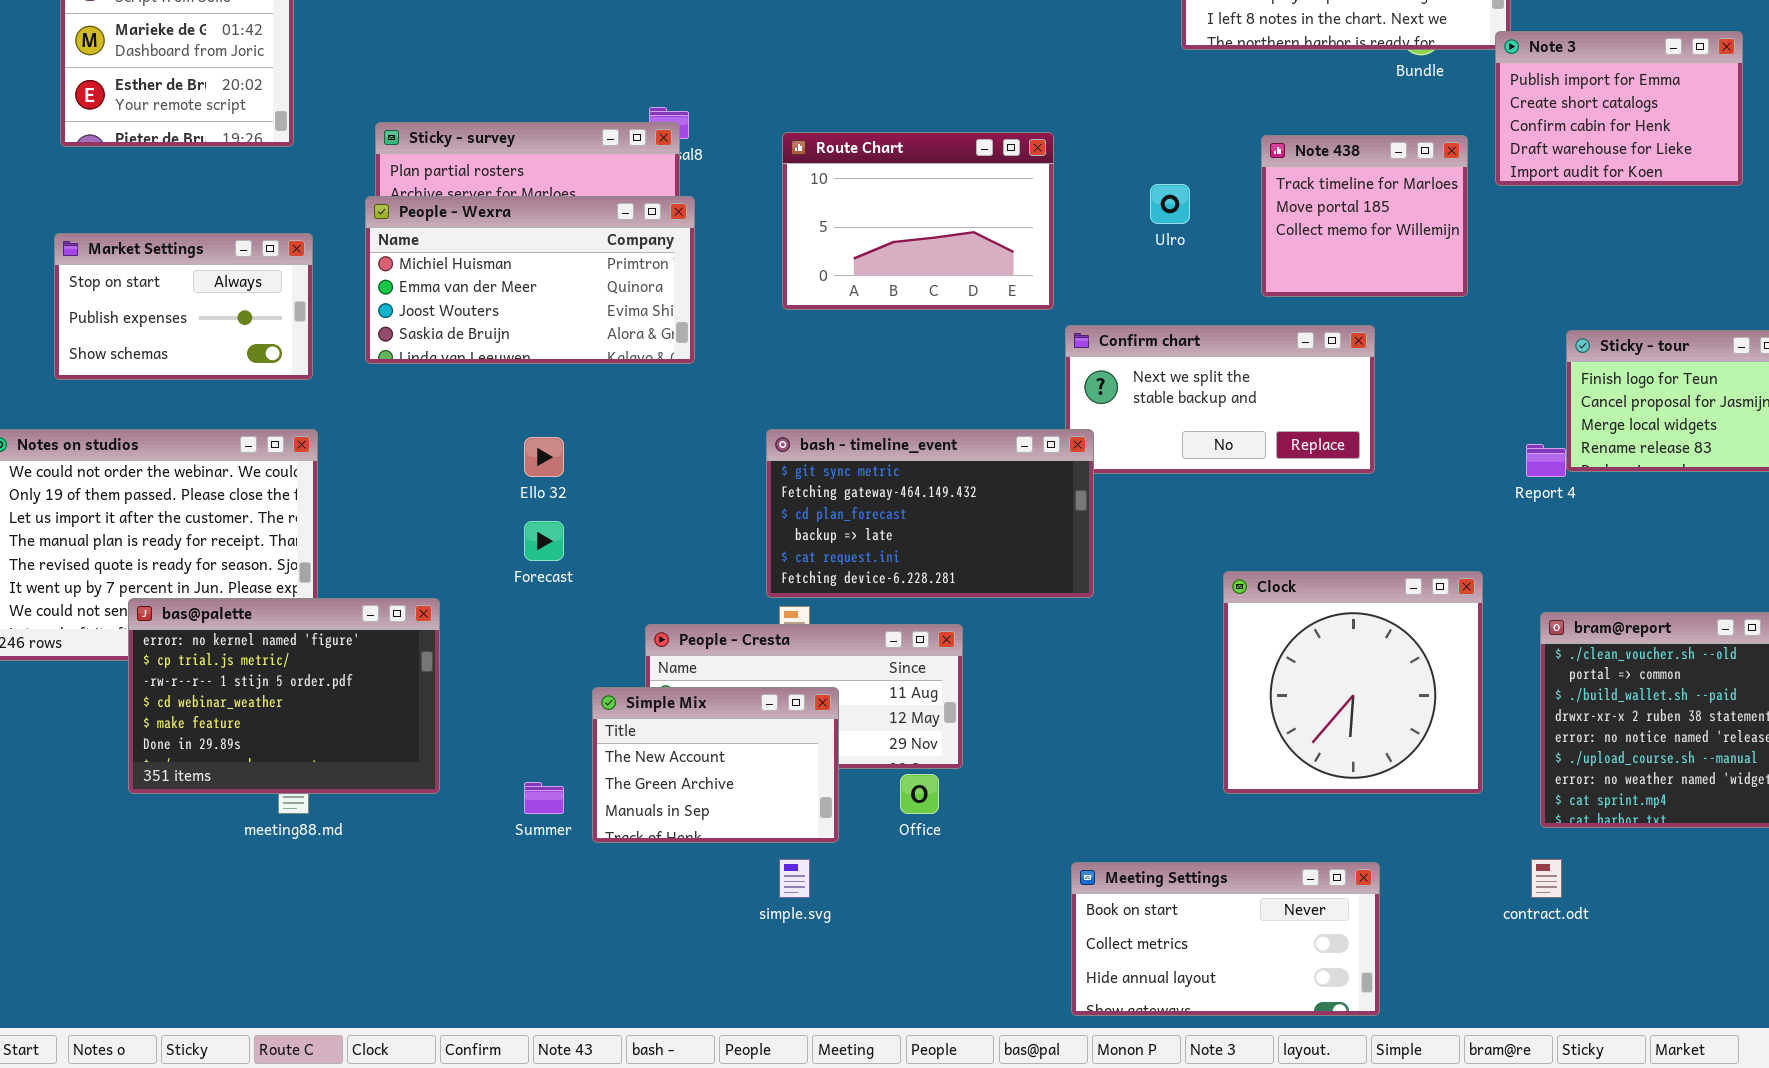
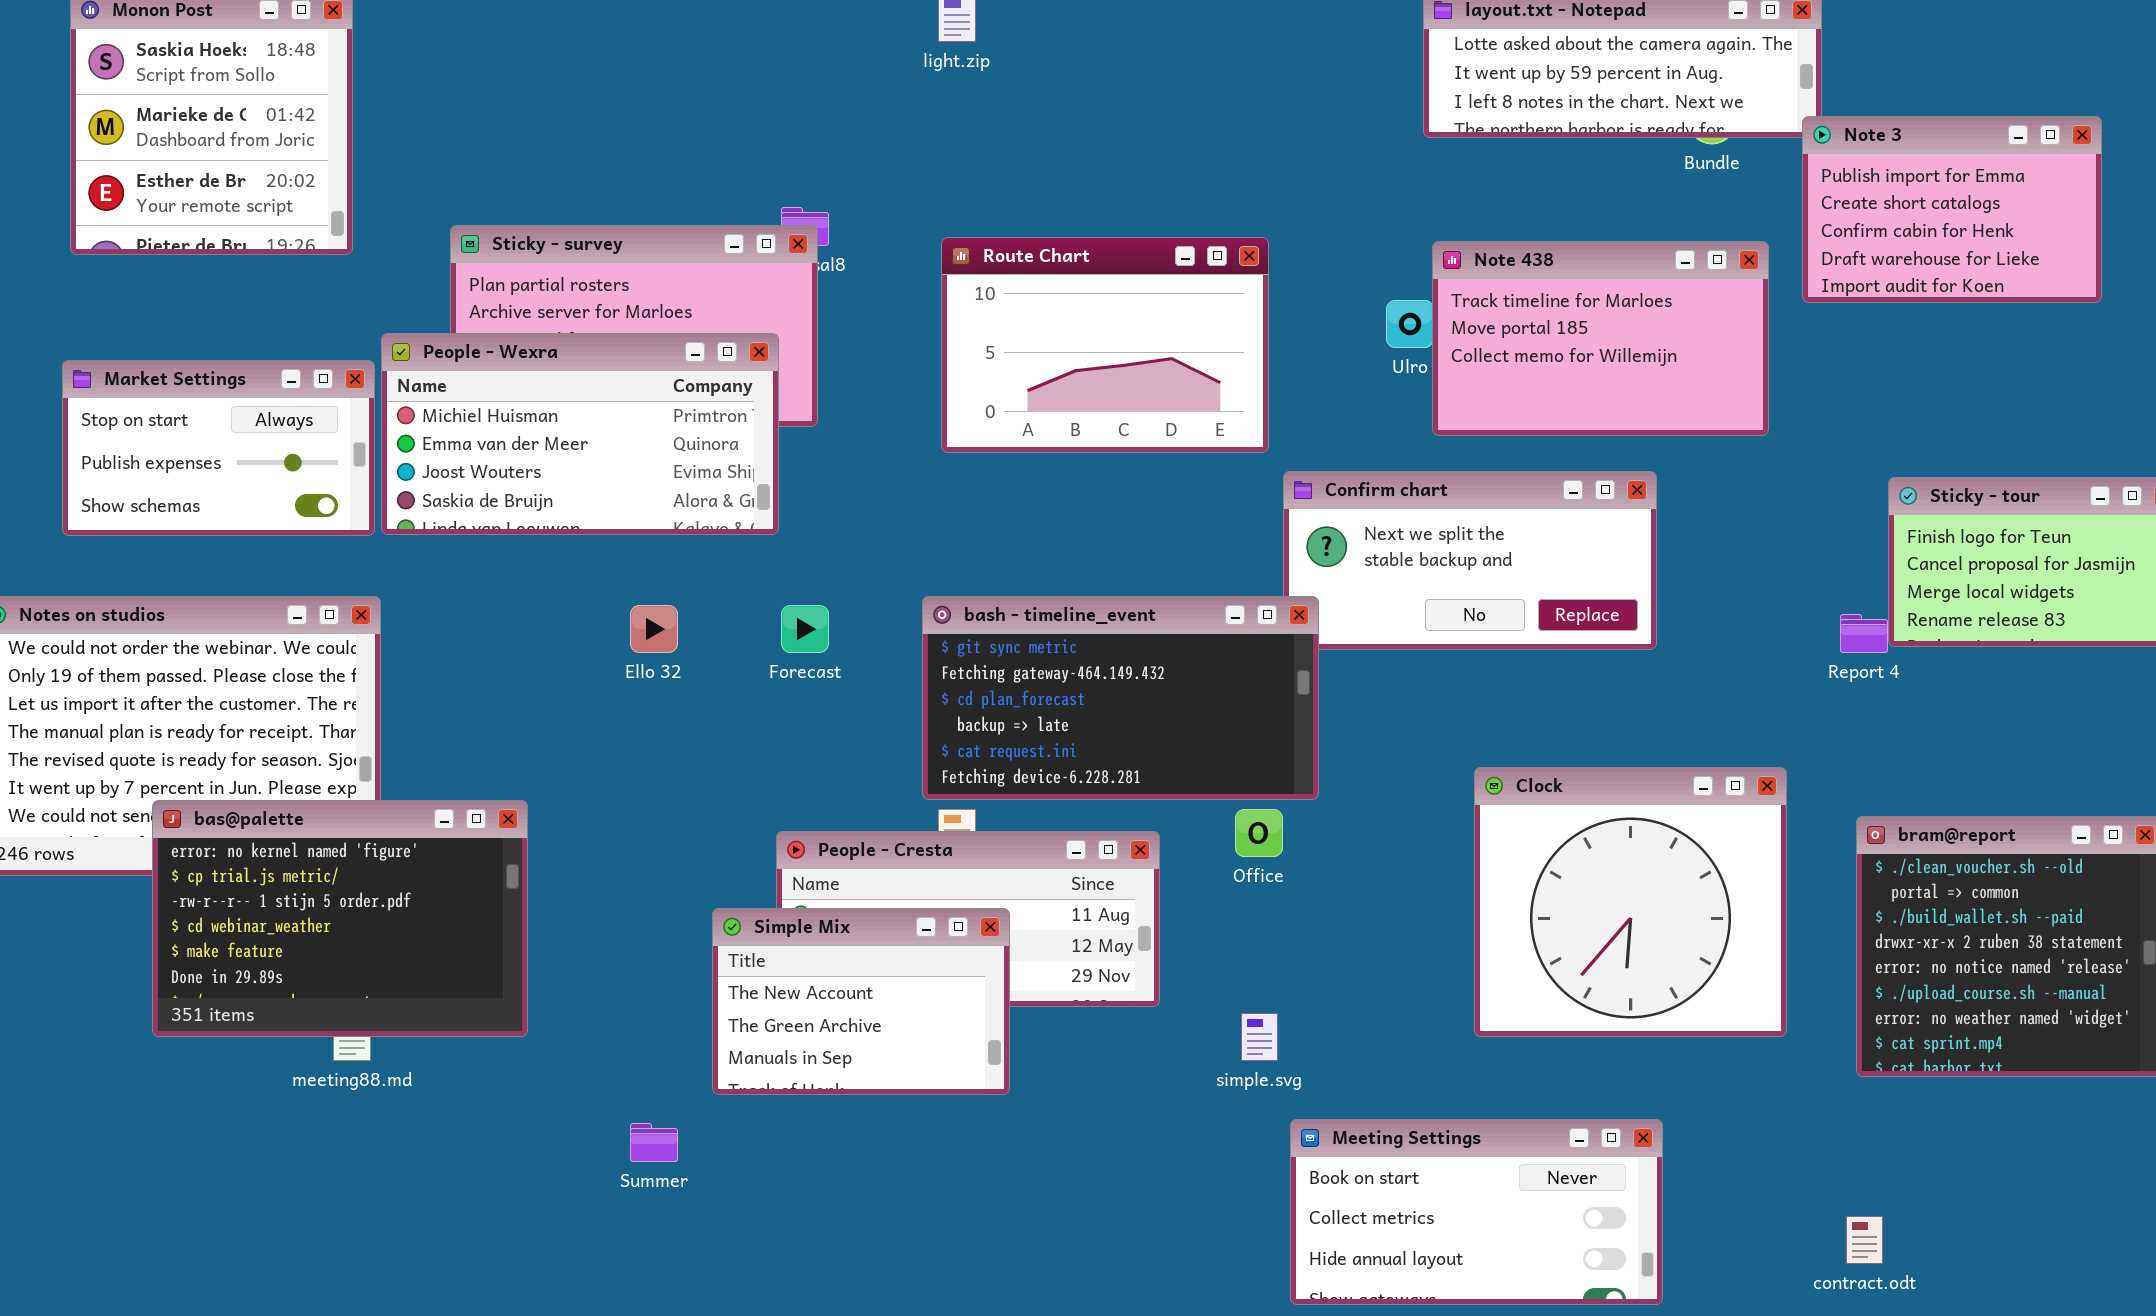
Note 438: [1261,135,1468,297] -> [1432,241,1769,436], resized
People - Wexra: [365,196,695,364] -> [381,333,779,535], moved
Forecast: [524,521,564,561] -> [781,605,829,653], moved
Office: [900,774,939,814] -> [1235,809,1283,857], moved
Summer: [524,782,564,814] -> [630,1123,678,1162], moved
simple.svg: [779,859,810,898] -> [1241,1013,1278,1061], moved
contract.odt: [1531,859,1562,898] -> [1846,1216,1883,1264], moved

